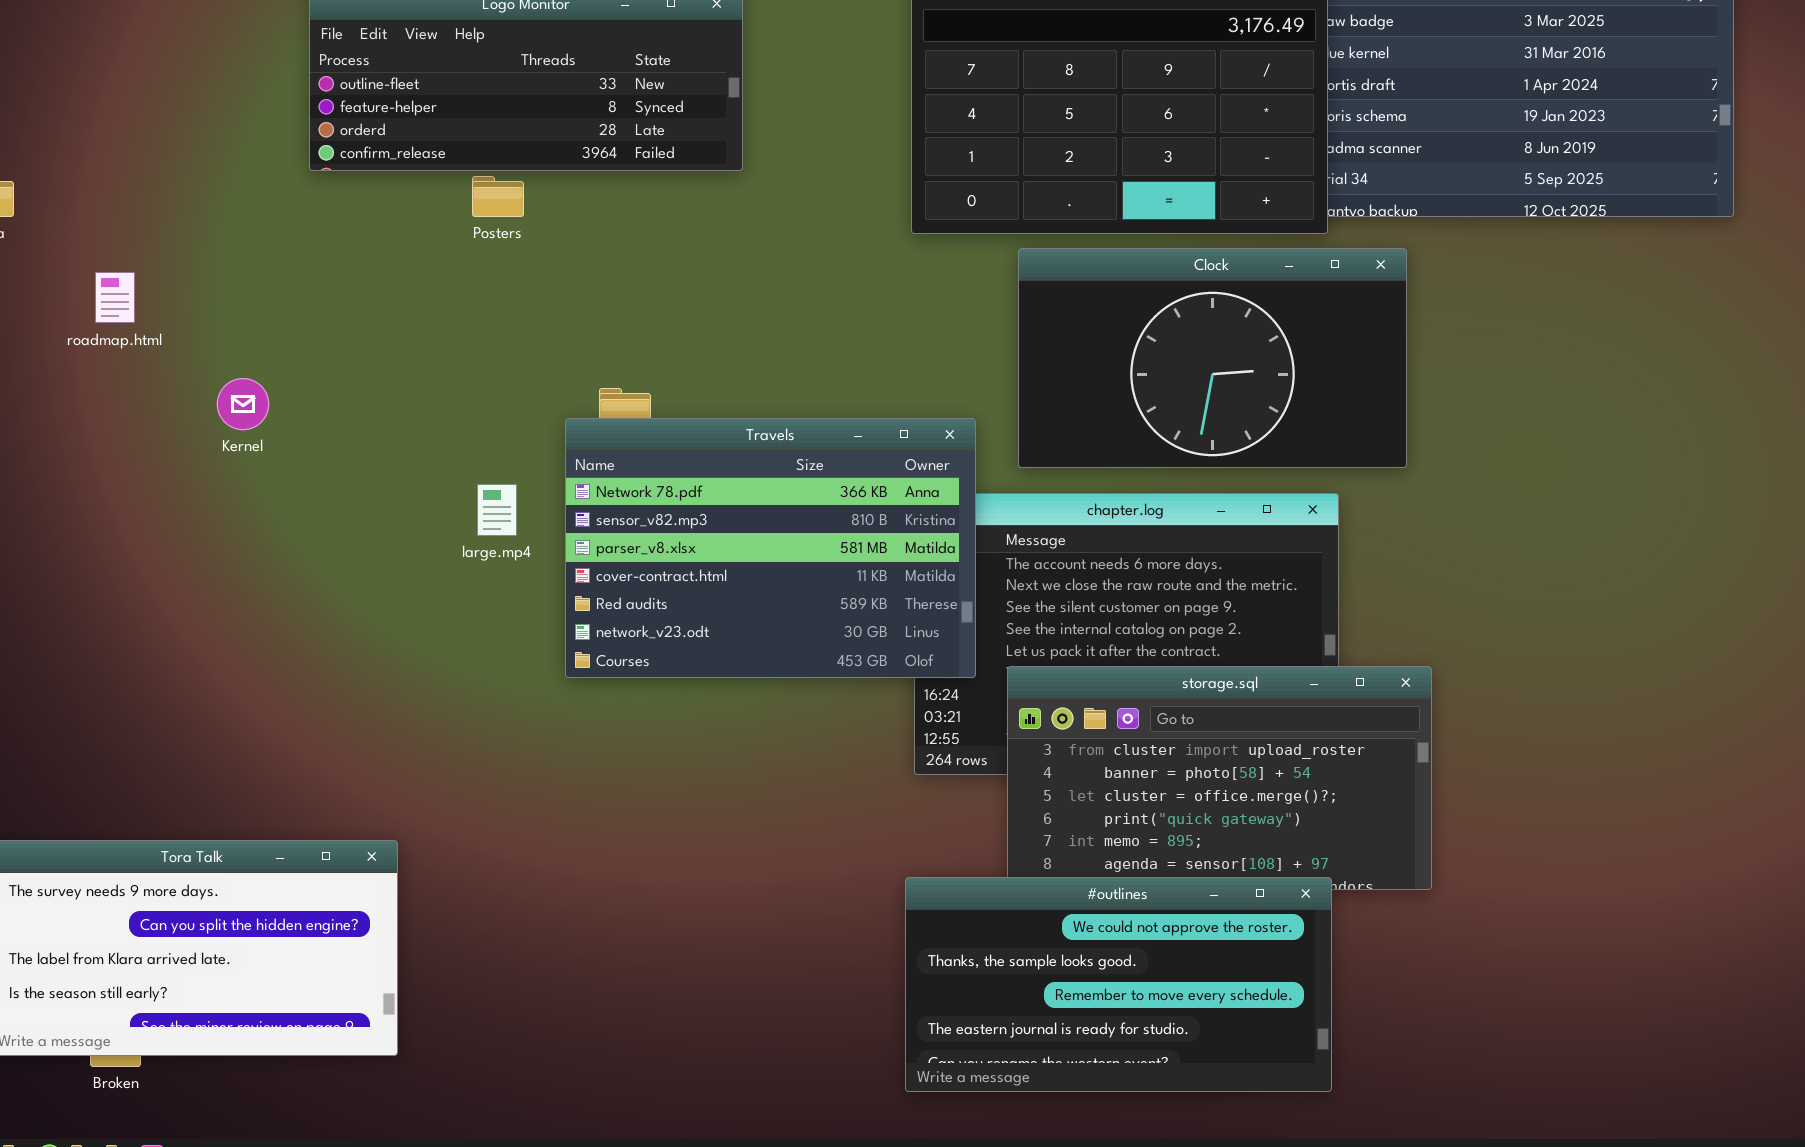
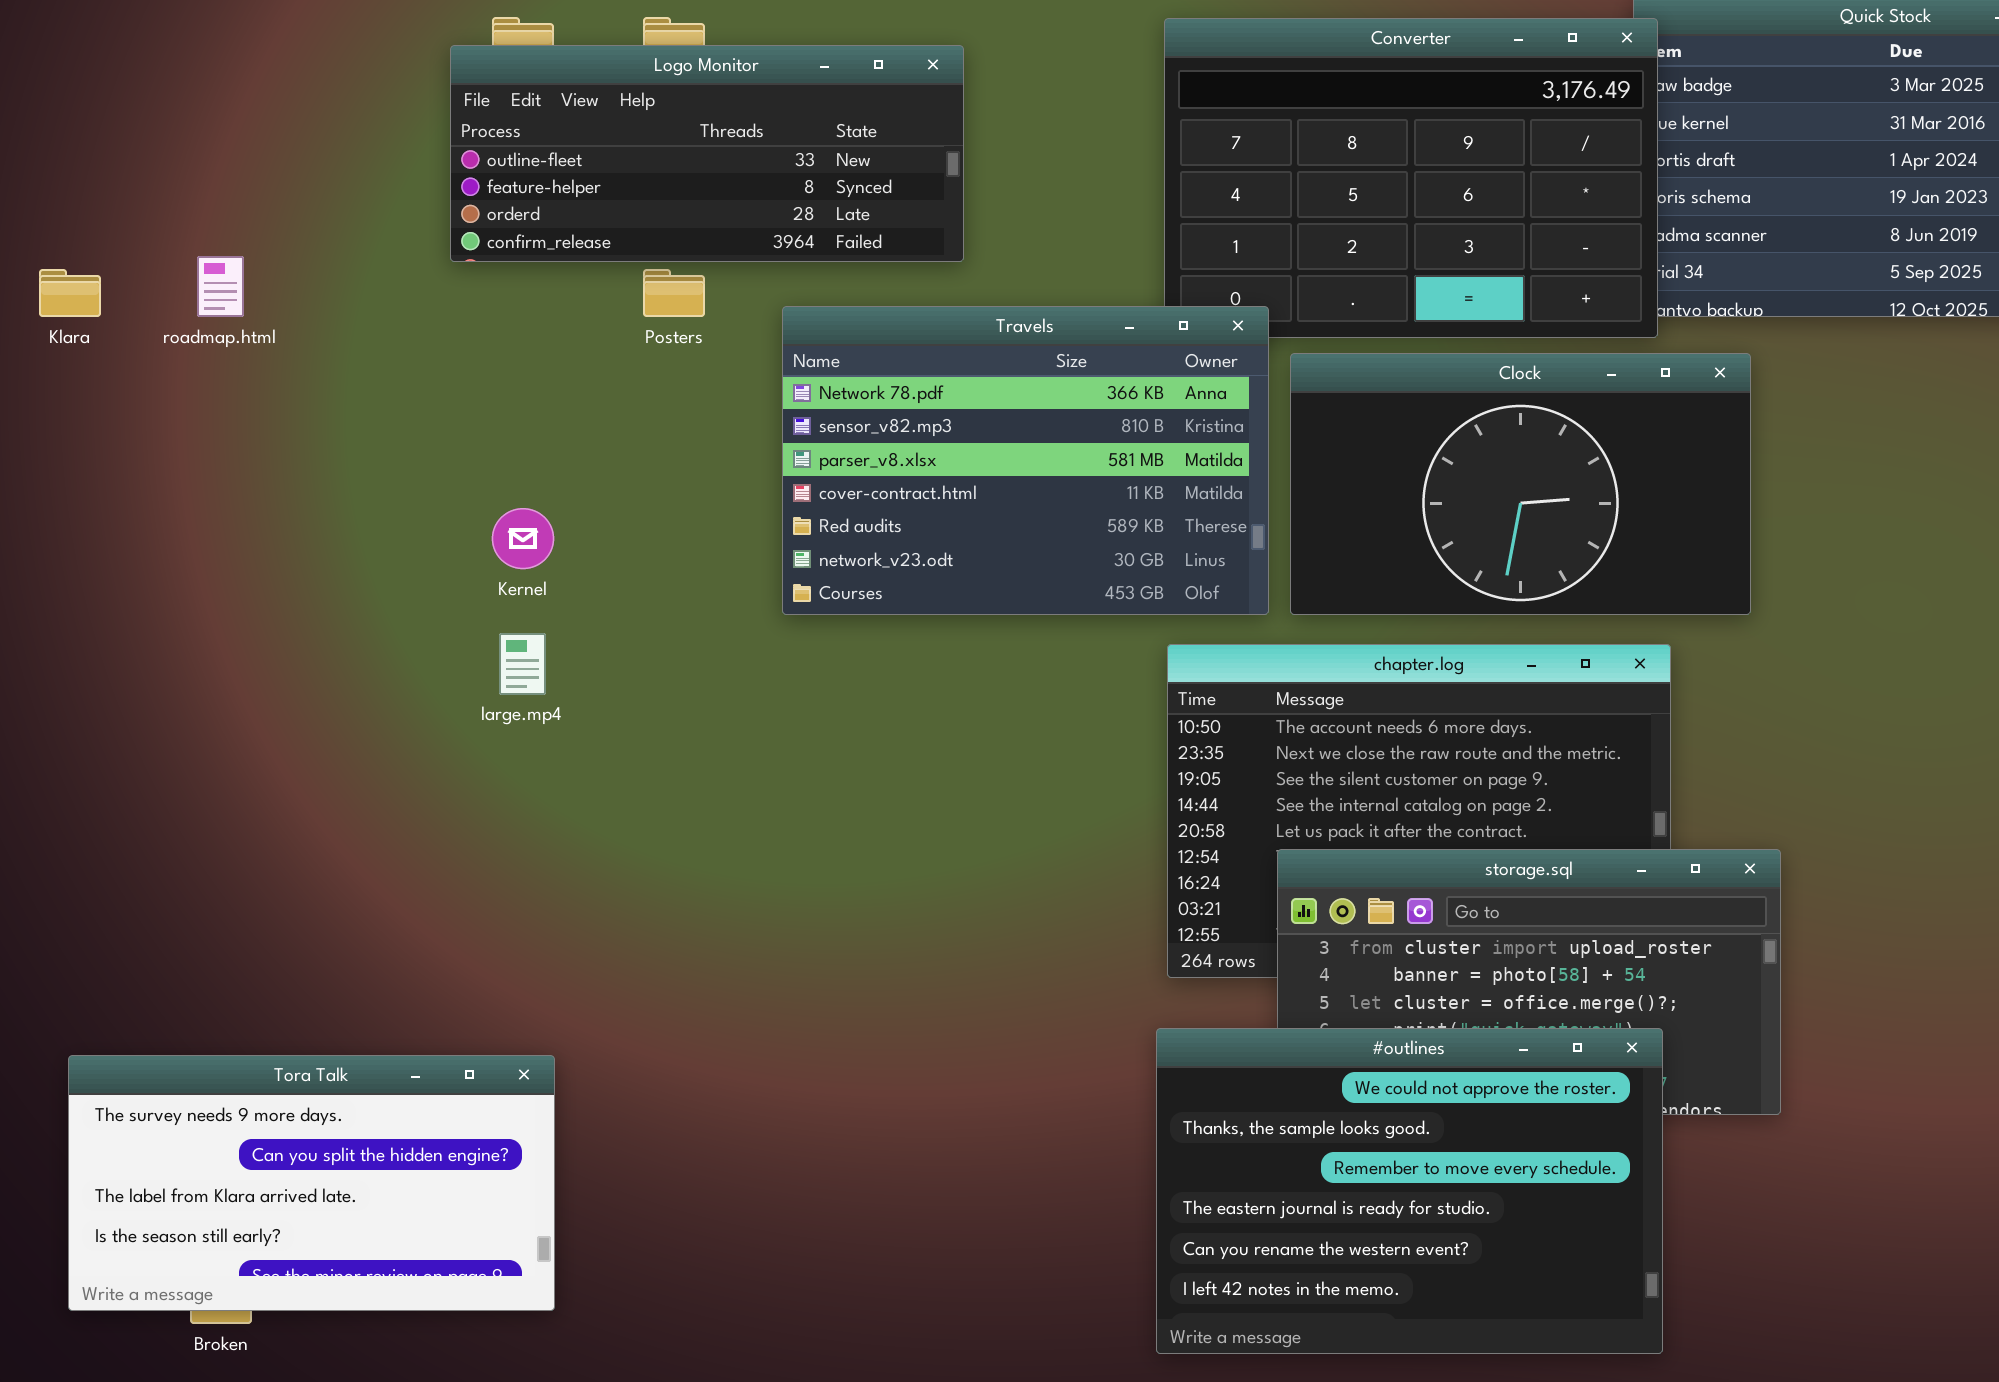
roadmap.html: [95,272,135,323] -> [197,256,244,317], moved
Kernel: [217,378,269,430] -> [492,508,554,569], moved
Travels: [565,418,976,678] -> [782,306,1269,615], moved
large.mp4: [477,484,517,536] -> [499,633,546,695], moved
#outlines: [905,877,1332,1092] -> [1156,1028,1663,1354], resized

